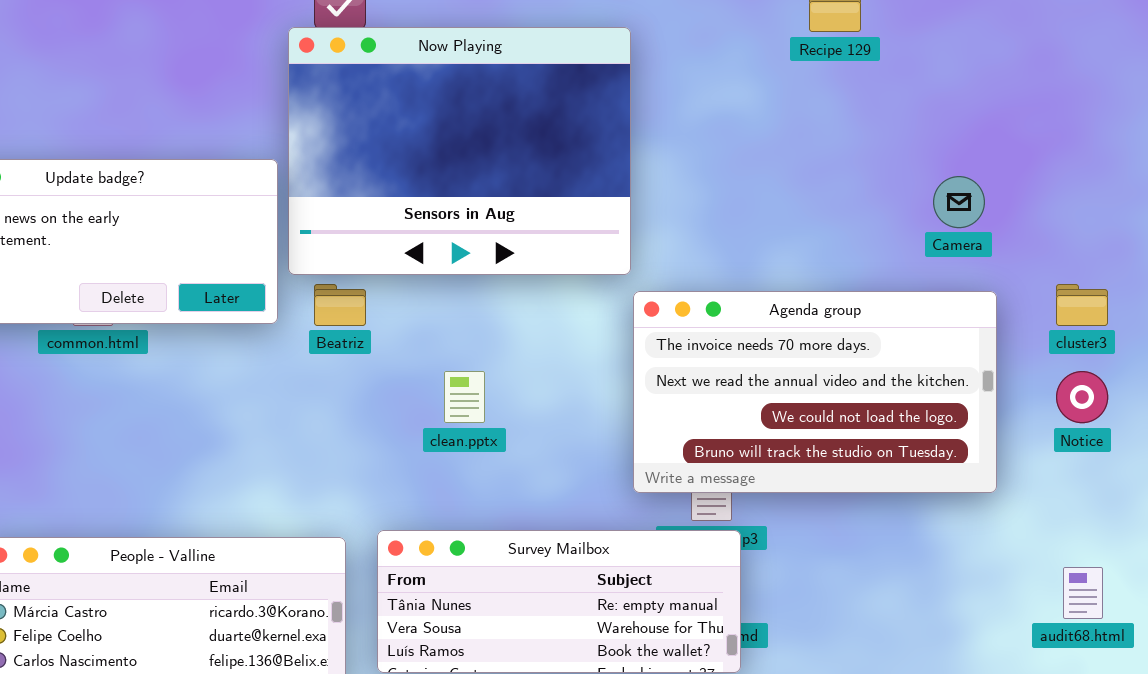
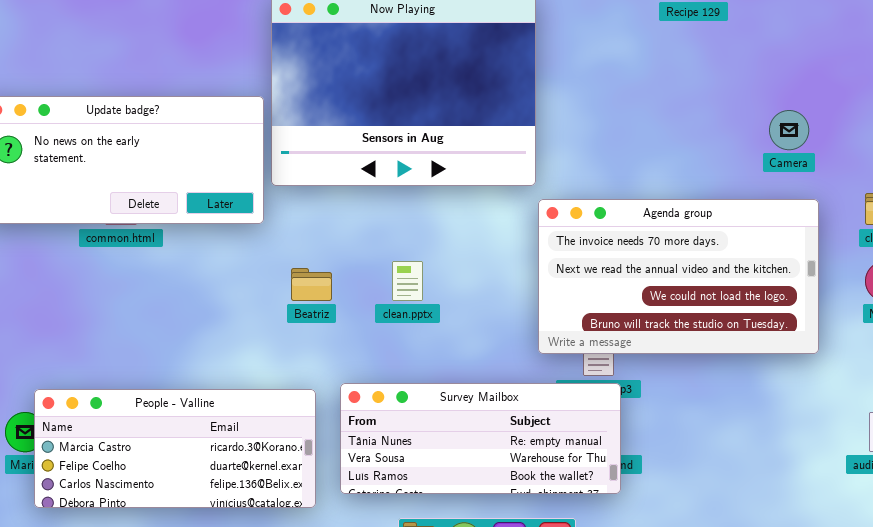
Beatriz: [314,284,366,326] -> [291,268,332,301], moved

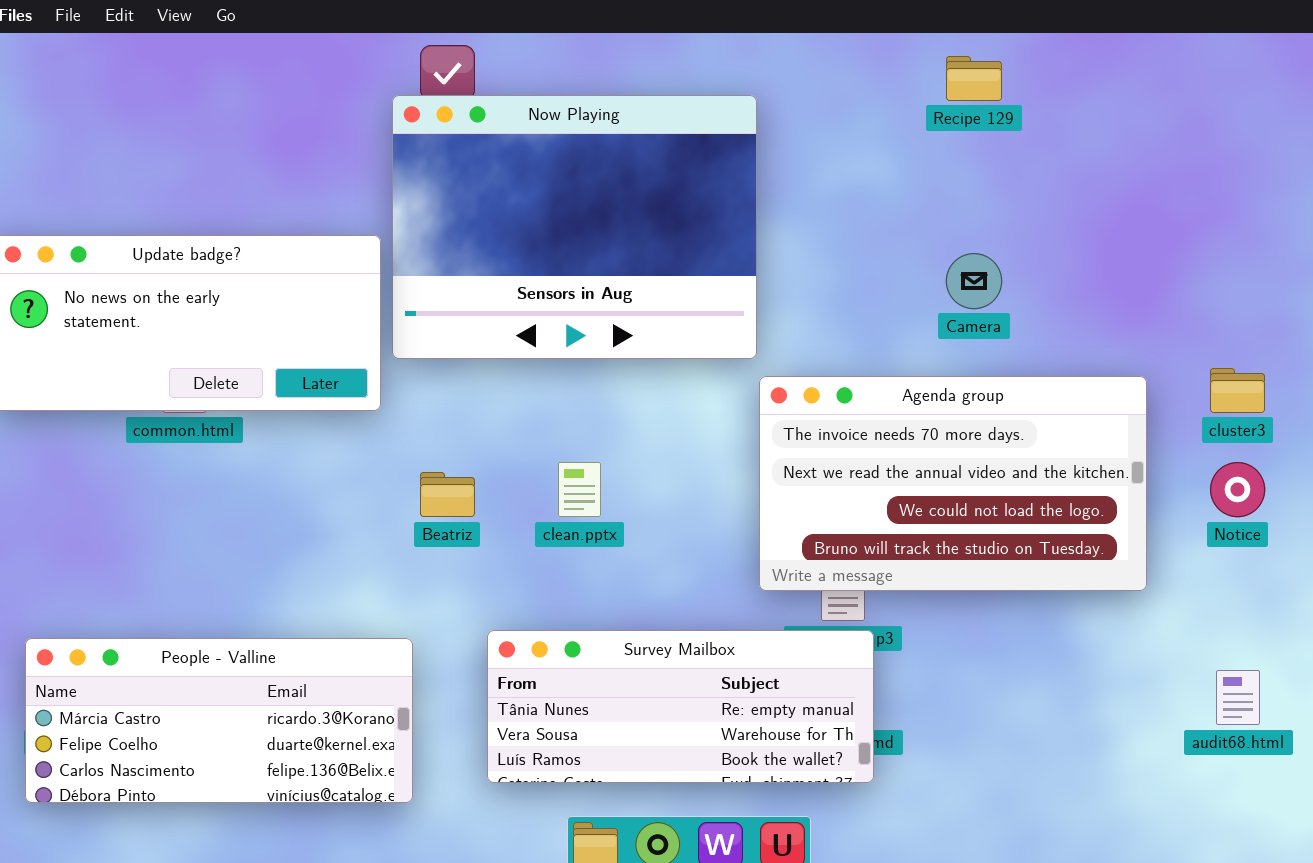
Camera: [769,110,809,150] -> [946,253,1002,309], moved
People - Valline: [34,389,316,508] -> [25,638,413,803], moved

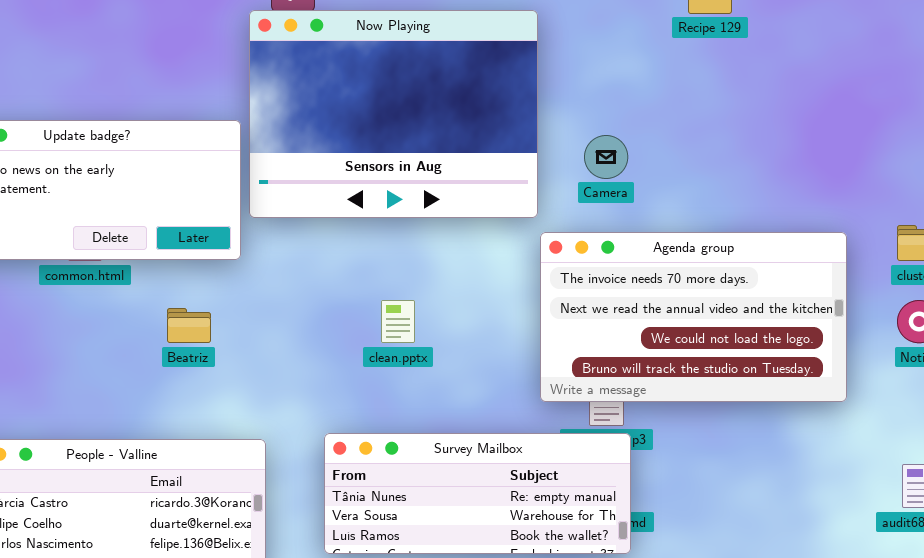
Camera: [946,253,1002,309] -> [584,135,628,179], moved
Beatriz: [420,472,475,517] -> [167,308,211,343], moved

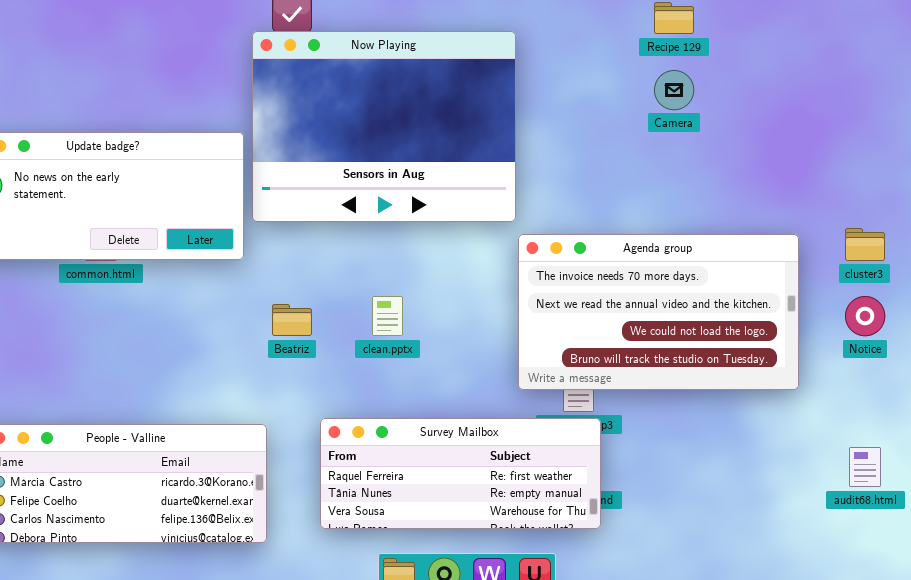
Camera: [584,135,628,179] -> [654,70,694,110], moved
Beatriz: [167,308,211,343] -> [272,304,312,336], moved
Survey Mailbox: [324,433,631,554] -> [320,418,601,529], scrolled up 1 row

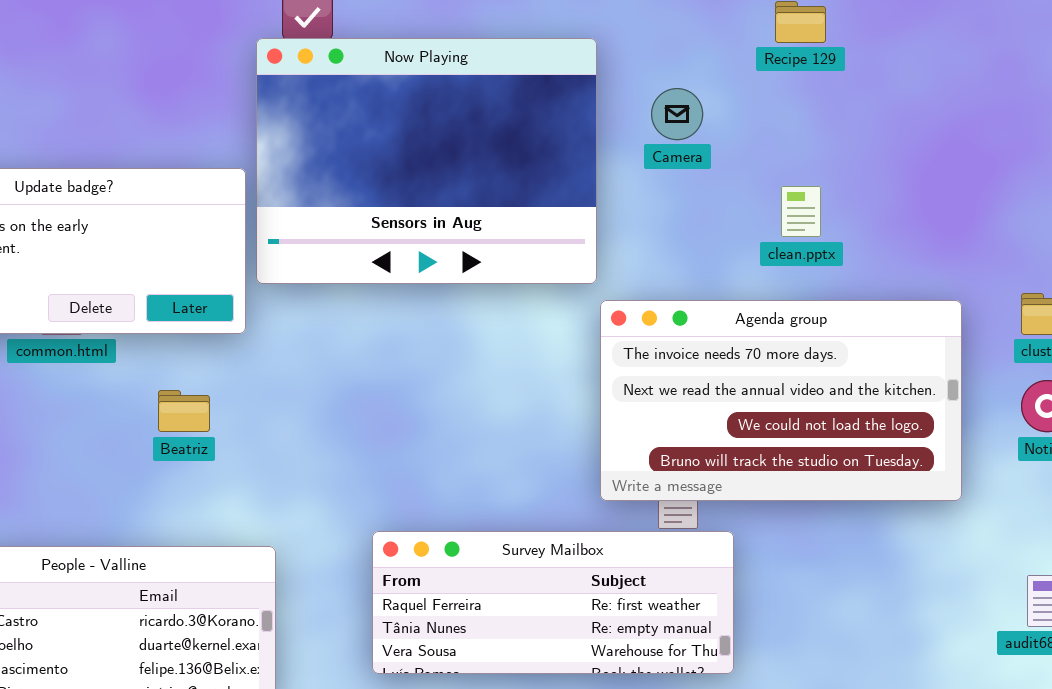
Camera: [654,70,694,110] -> [651,88,703,140], moved
clean.pptx: [372,296,403,336] -> [781,186,821,237], moved
Beatriz: [272,304,312,336] -> [158,390,210,432], moved
Survey Mailbox: [320,418,601,529] -> [372,531,734,674], moved

